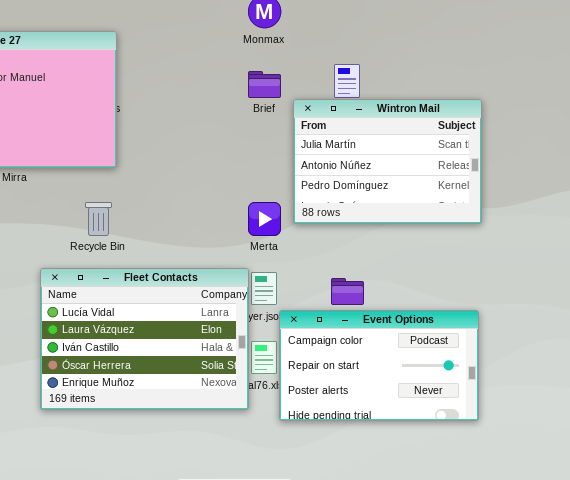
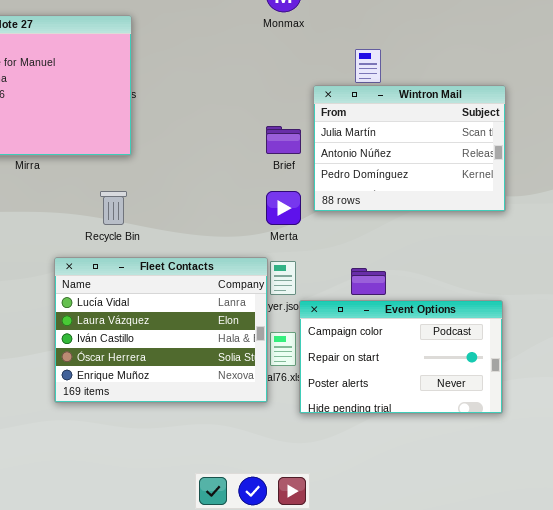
Brief: [248,71,281,98] -> [266,126,301,154], moved

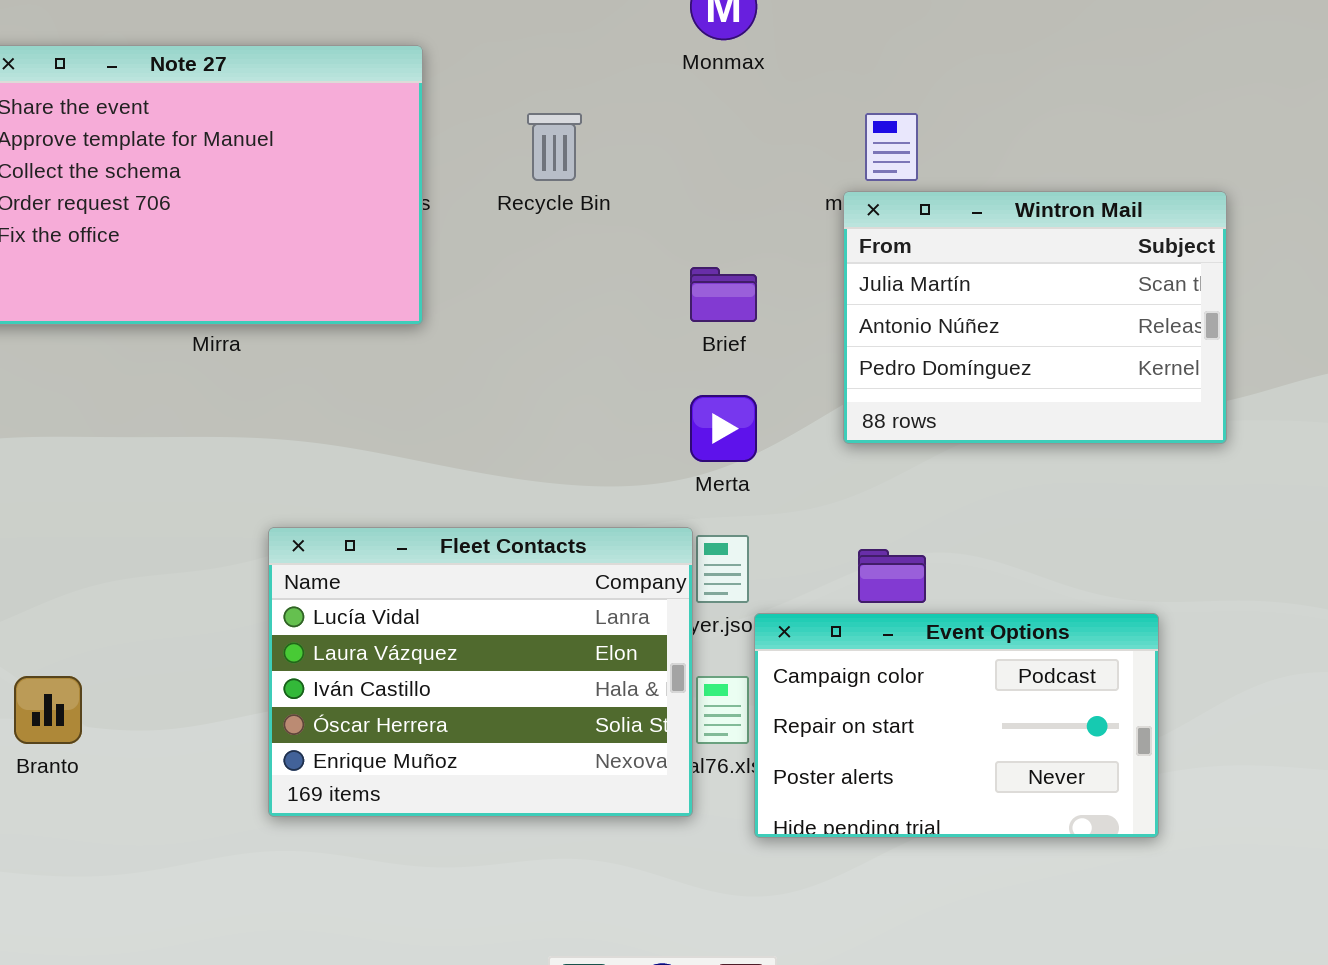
Wintron Mail: [313,85,506,212] -> [843,191,1227,444], moved
Recycle Bin: [100,191,127,225] -> [527,113,582,181], moved

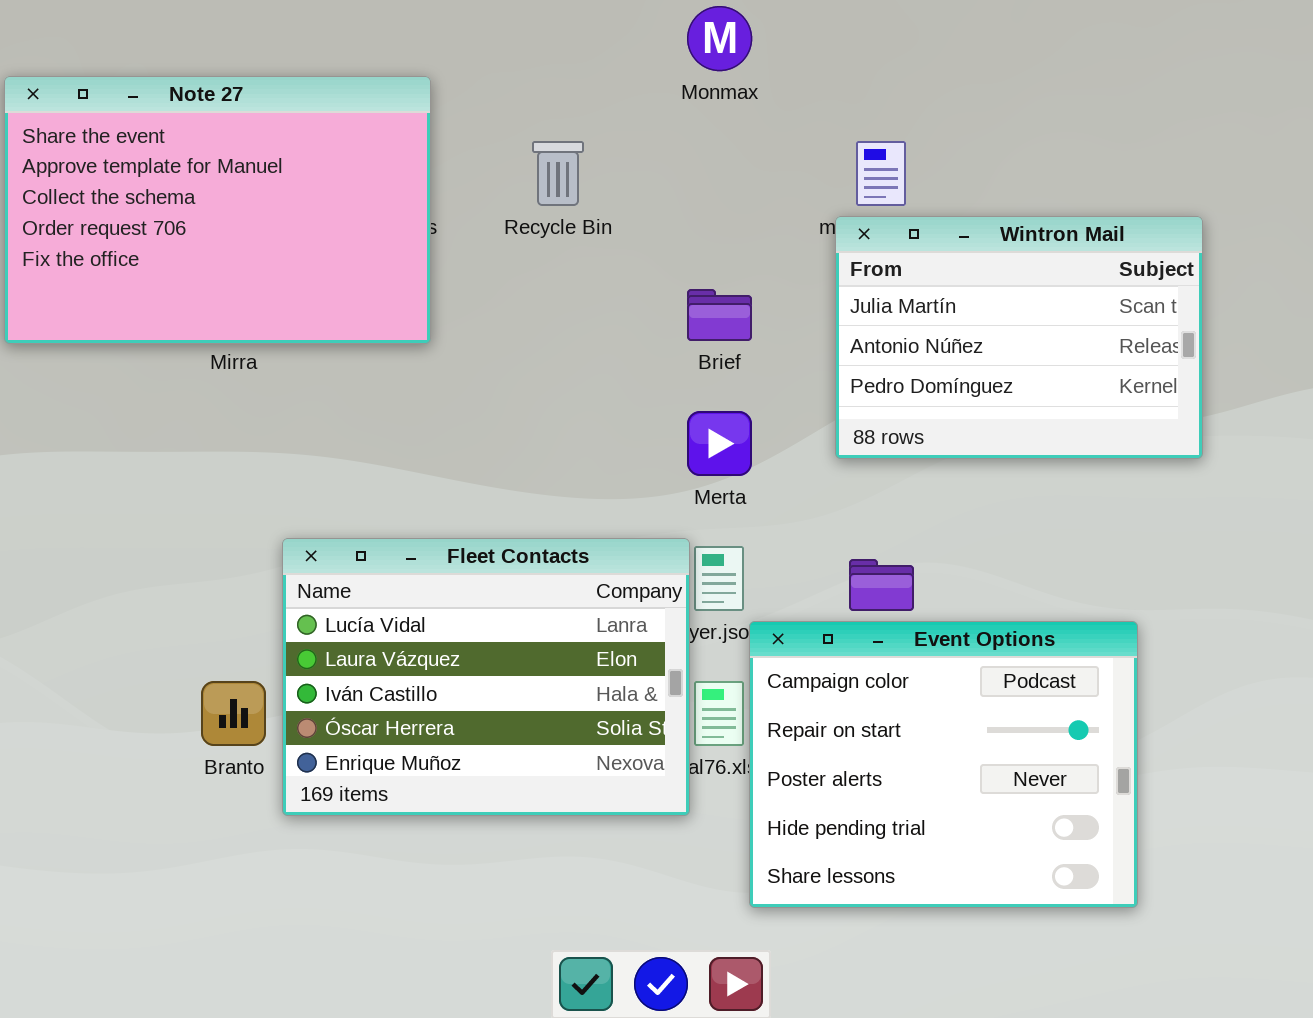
Event Options: [754,613,1159,838] -> [749,621,1138,908], resized
Branto: [14,676,82,744] -> [201,681,266,746], moved

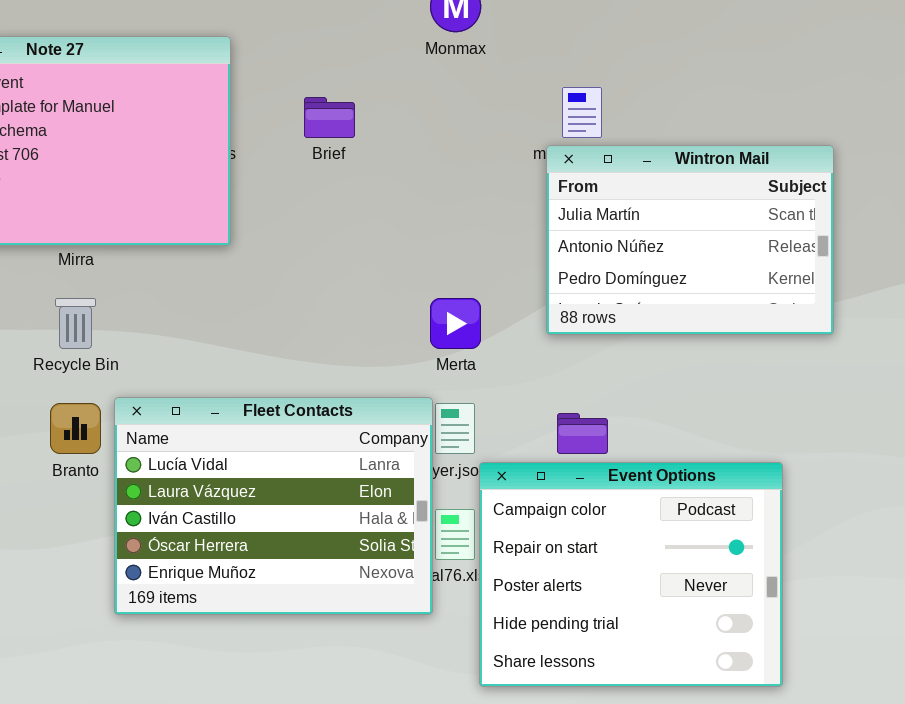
Recycle Bin: [532,141,584,206] -> [55,298,96,349], moved
Brief: [687,289,752,341] -> [304,97,355,138], moved
Branto: [201,681,266,746] -> [50,403,101,454], moved

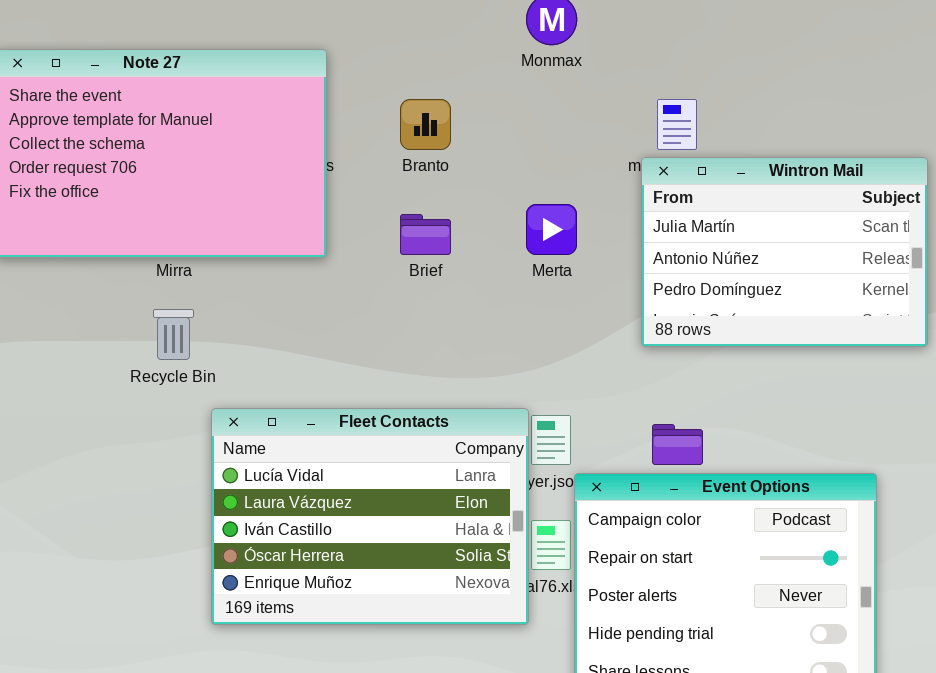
Brief: [304,97,355,138] -> [400,214,451,255], moved
Merta: [430,298,481,349] -> [526,204,577,255], moved
Branto: [50,403,101,454] -> [400,99,451,150], moved

